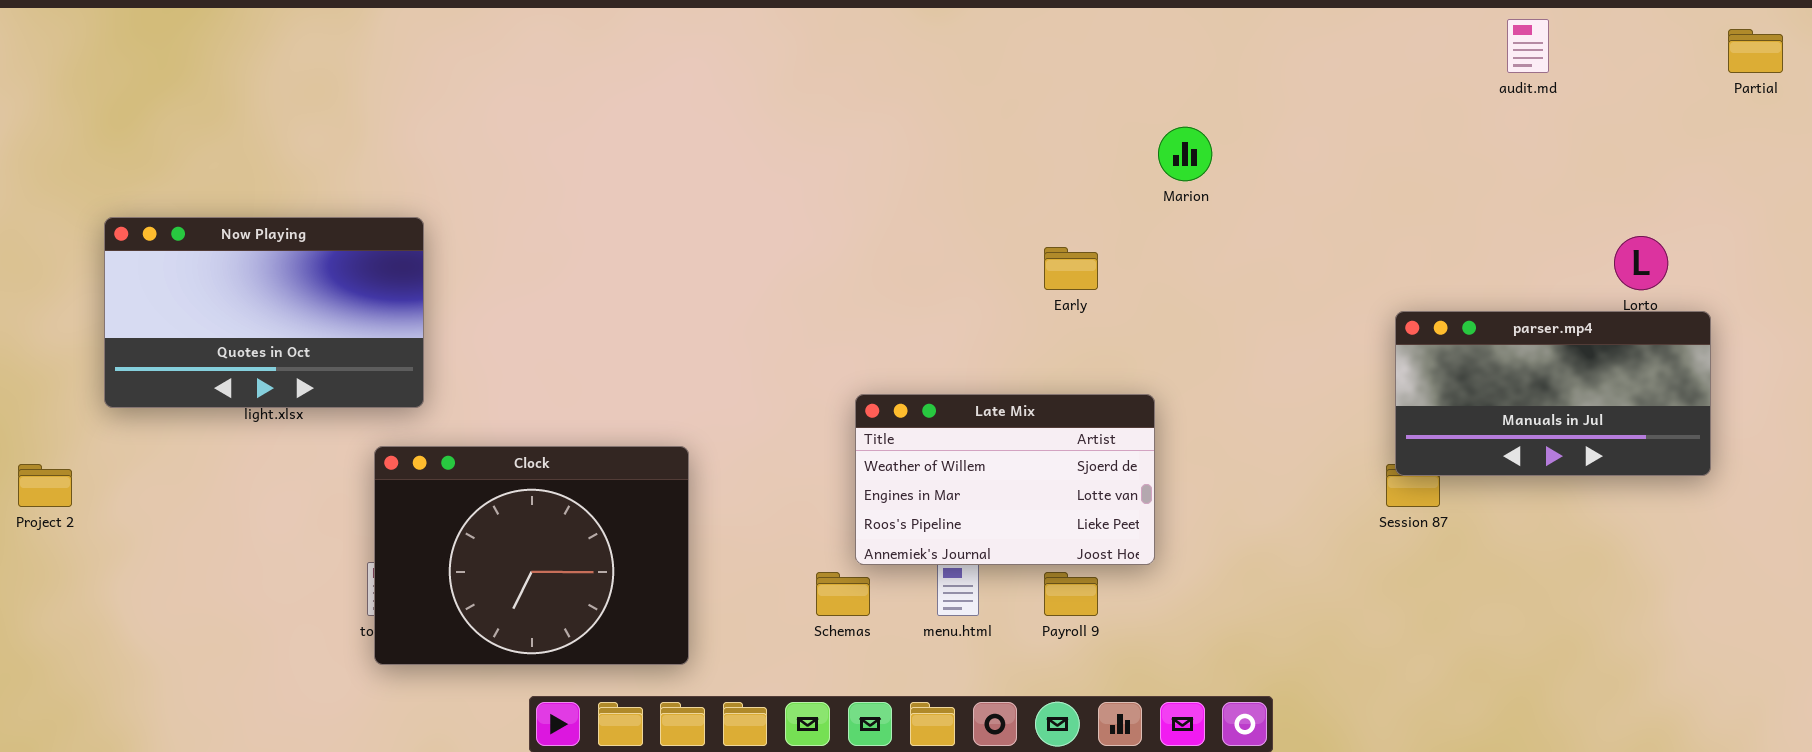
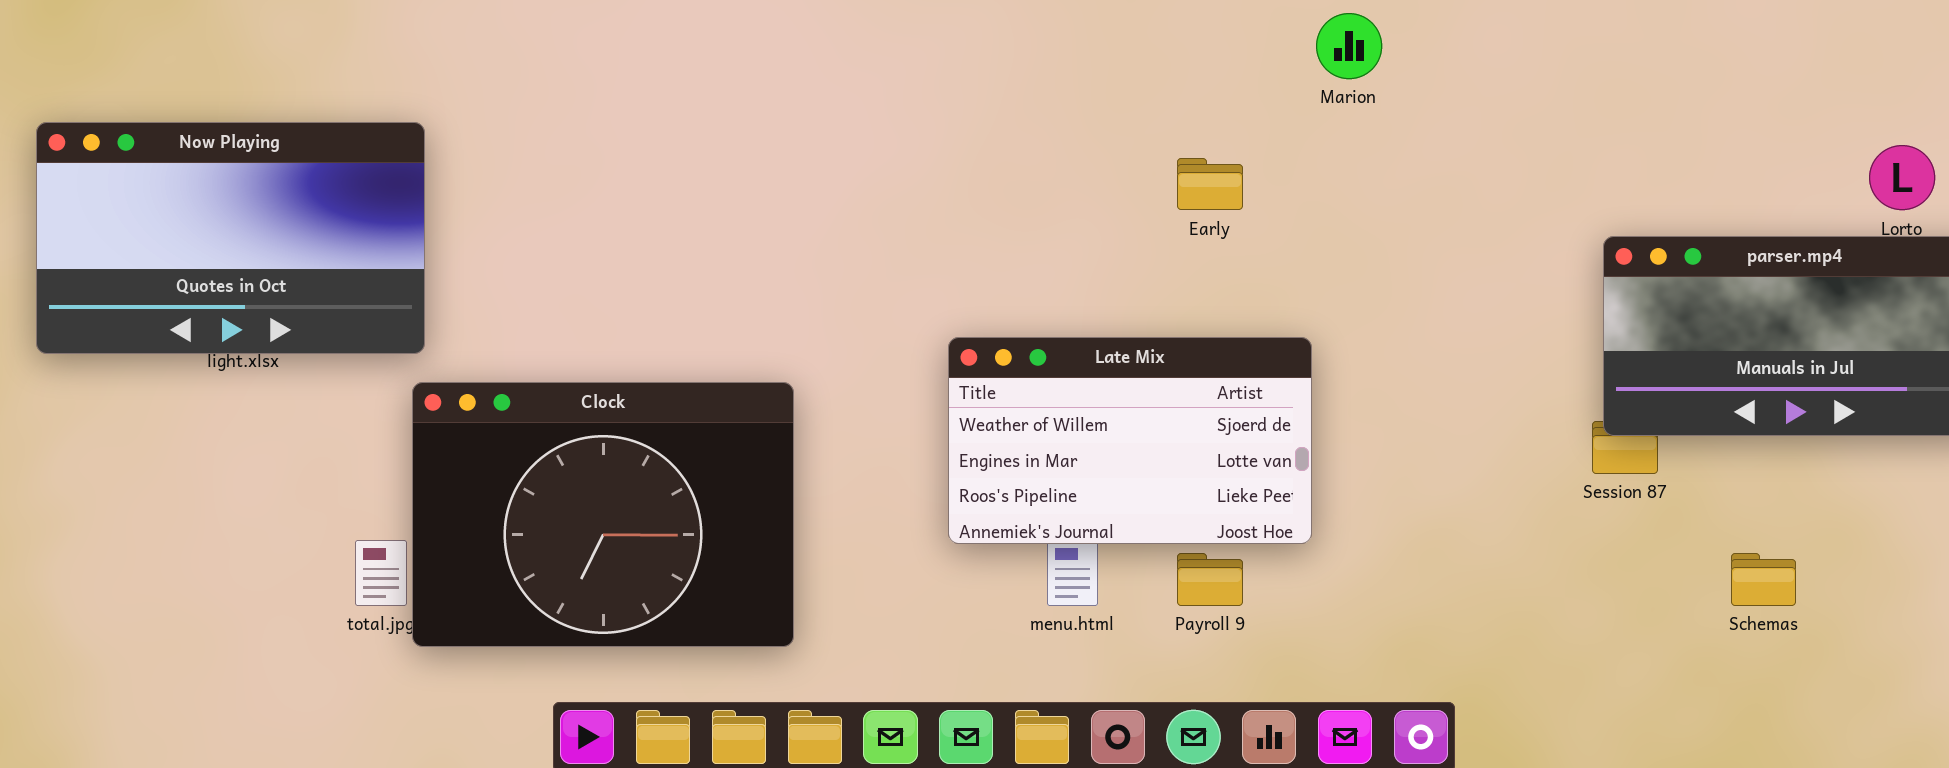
Clock: [374,446,689,665] -> [412,382,794,647], moved
Schemas: [816,572,870,616] -> [1731,553,1796,606], moved

